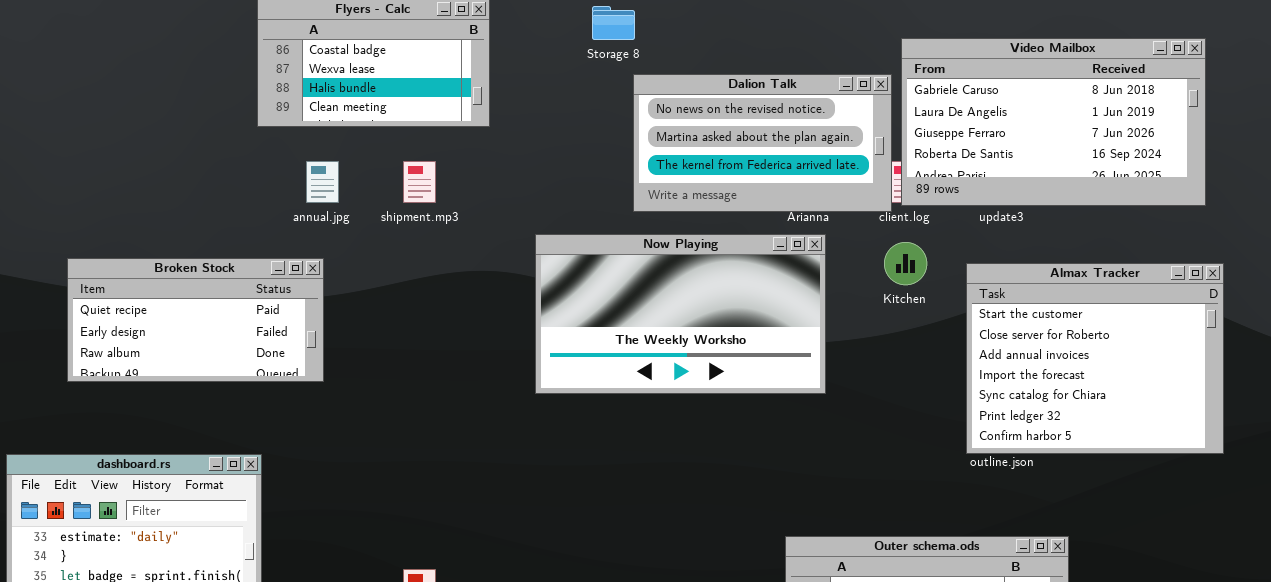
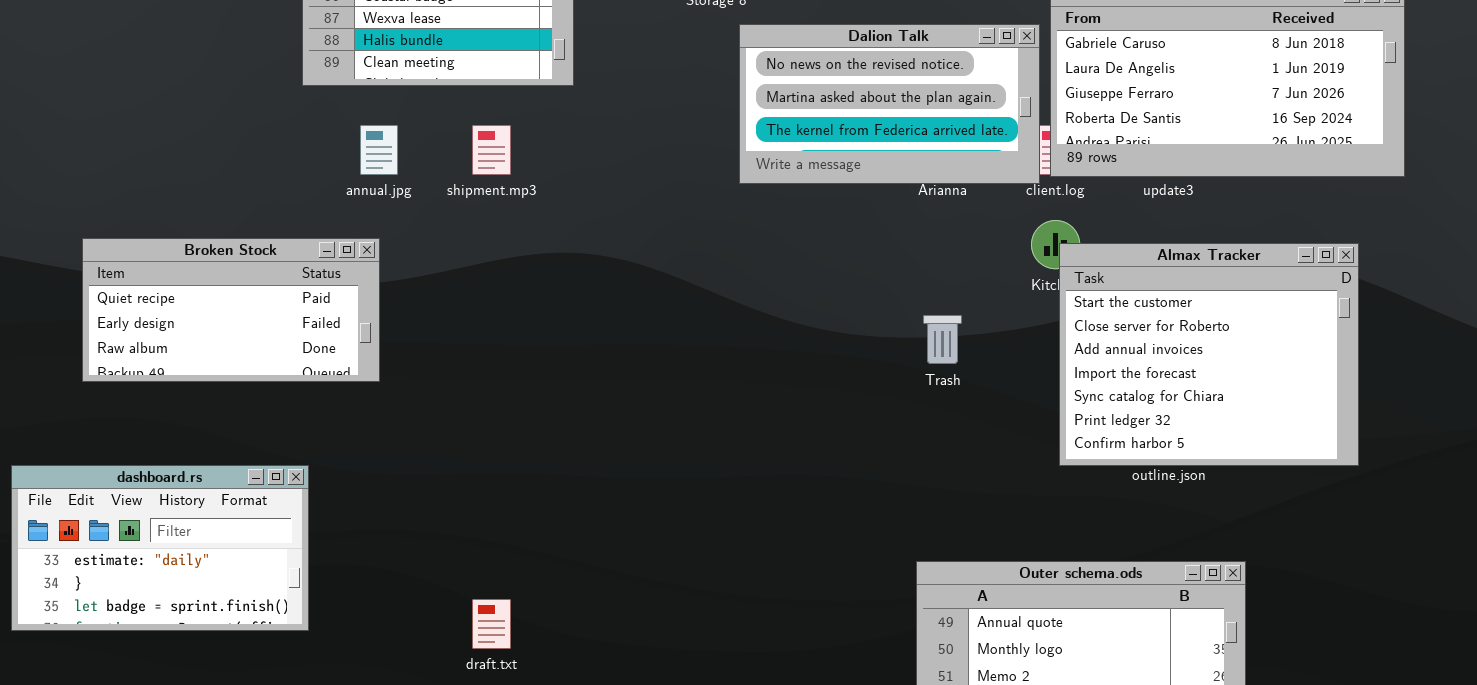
Now Playing: [535,234,826,394] -> none, closed
Almax Tracker: [966,263,1224,454] -> [1059,243,1359,466], moved

